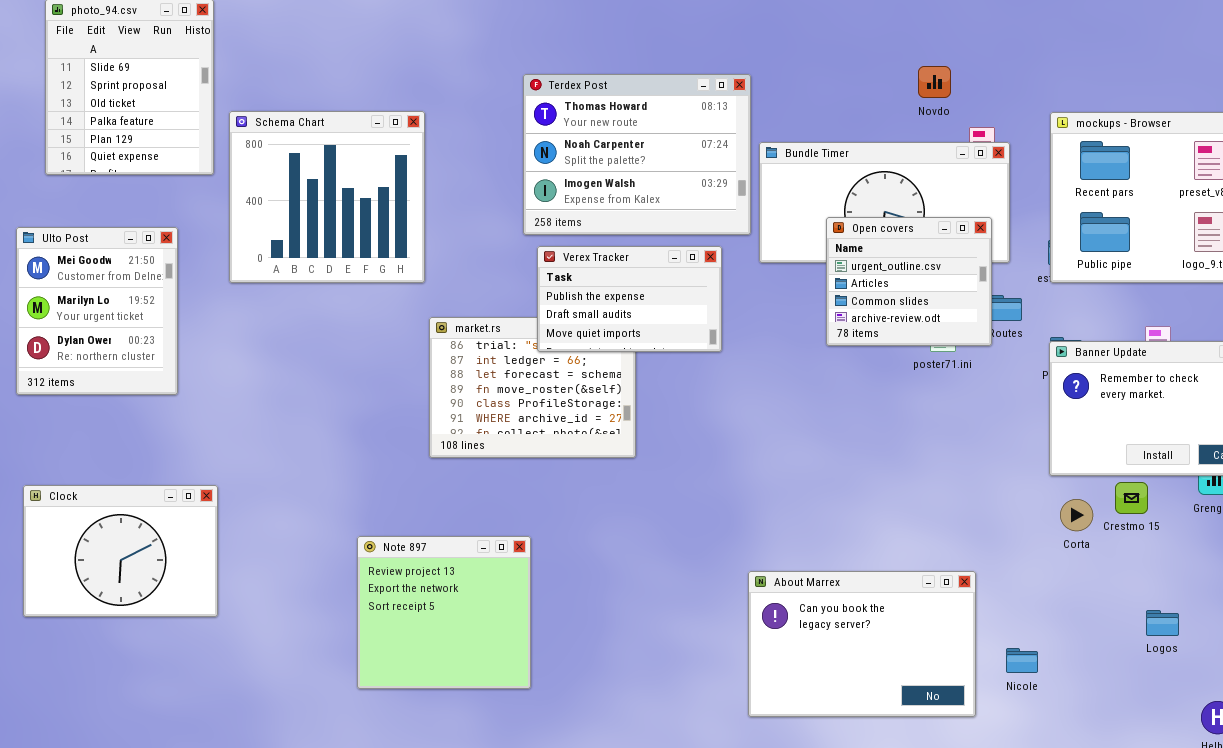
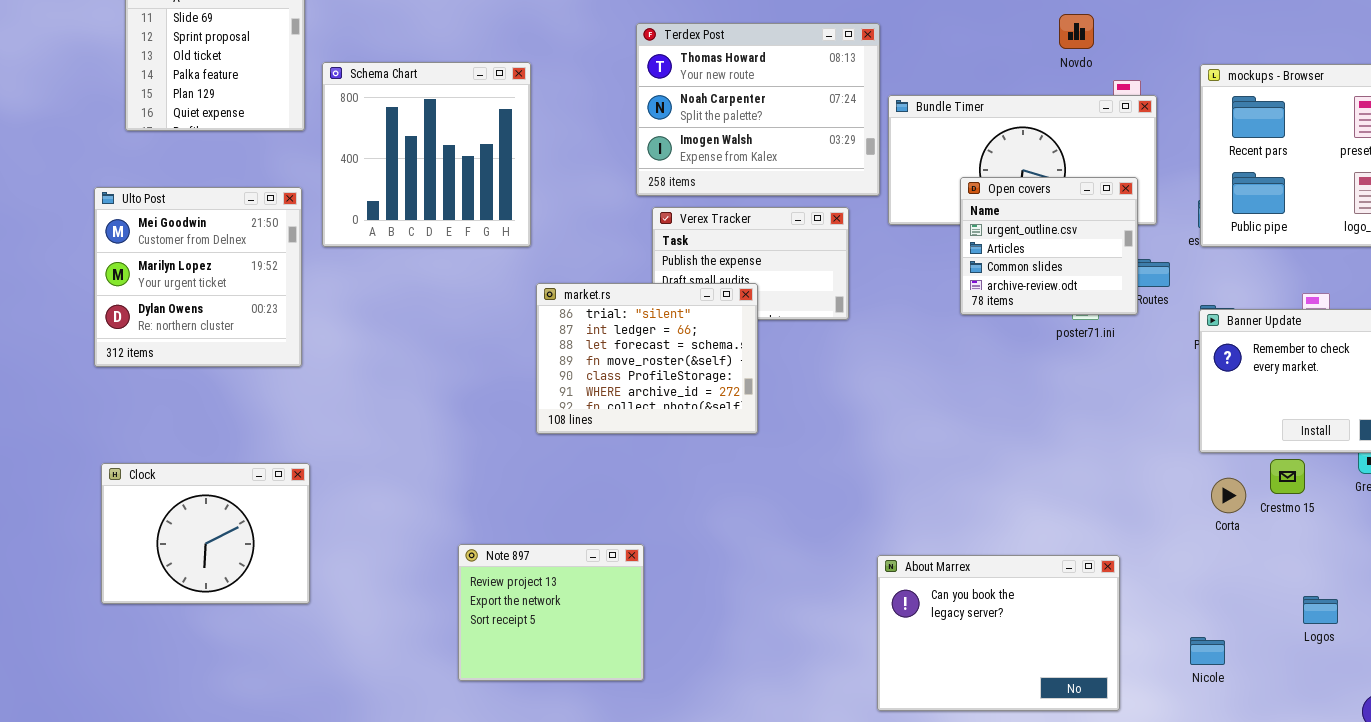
Ulto Post: [16,227,178,395] -> [94,187,302,367], resized
market.rs: [429,317,636,458] -> [536,283,758,434], raised
Note 897: [357,536,531,689] -> [458,544,644,681], resized
Nicole: [1006,648,1038,673] -> [1190,637,1225,665], moved

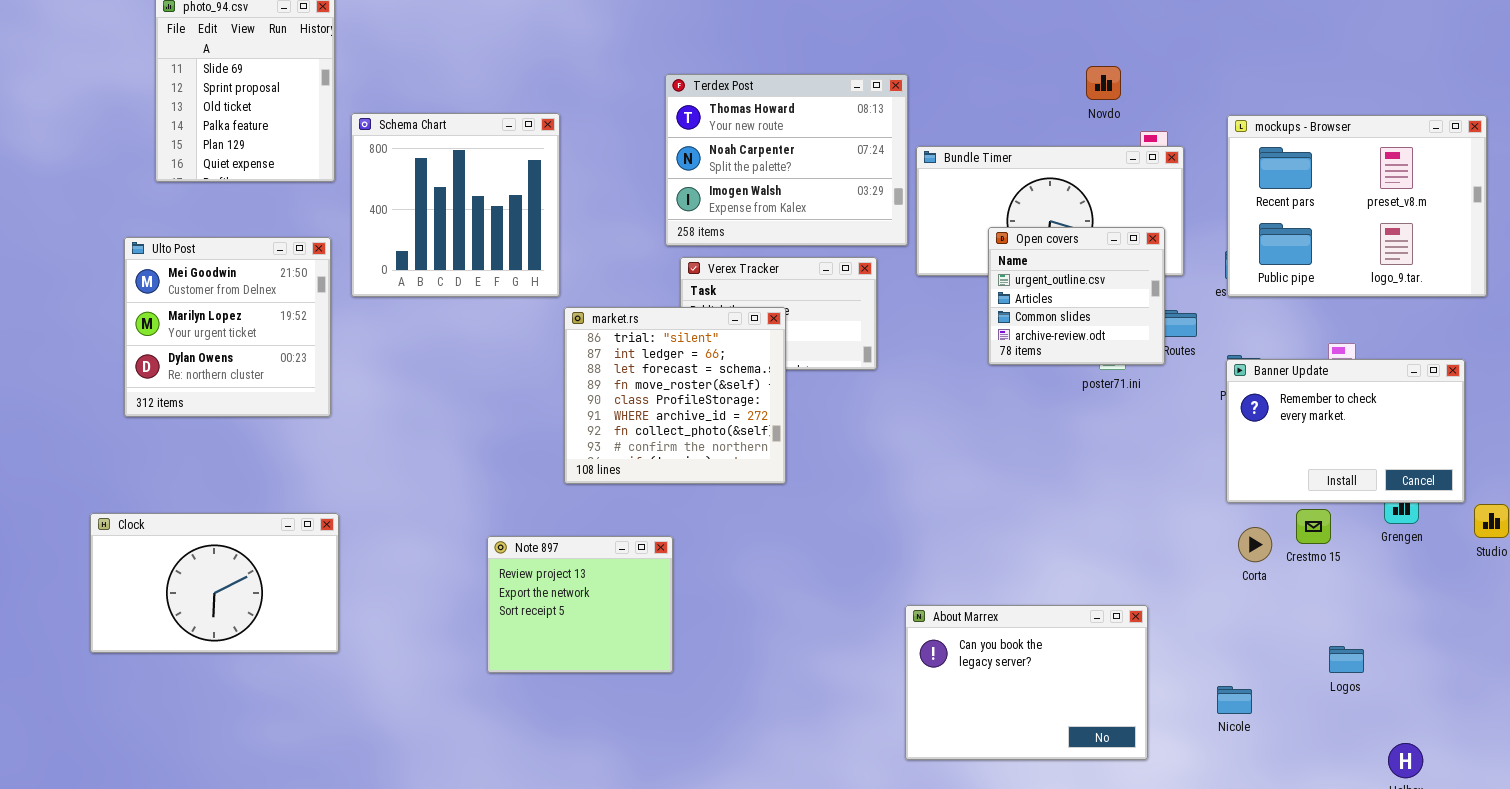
market.rs: [536,283,758,434] -> [564,307,786,484], resized
Clock: [101,463,310,604] -> [90,513,339,653], resized
Note 897: [458,544,644,681] -> [487,536,673,673], moved

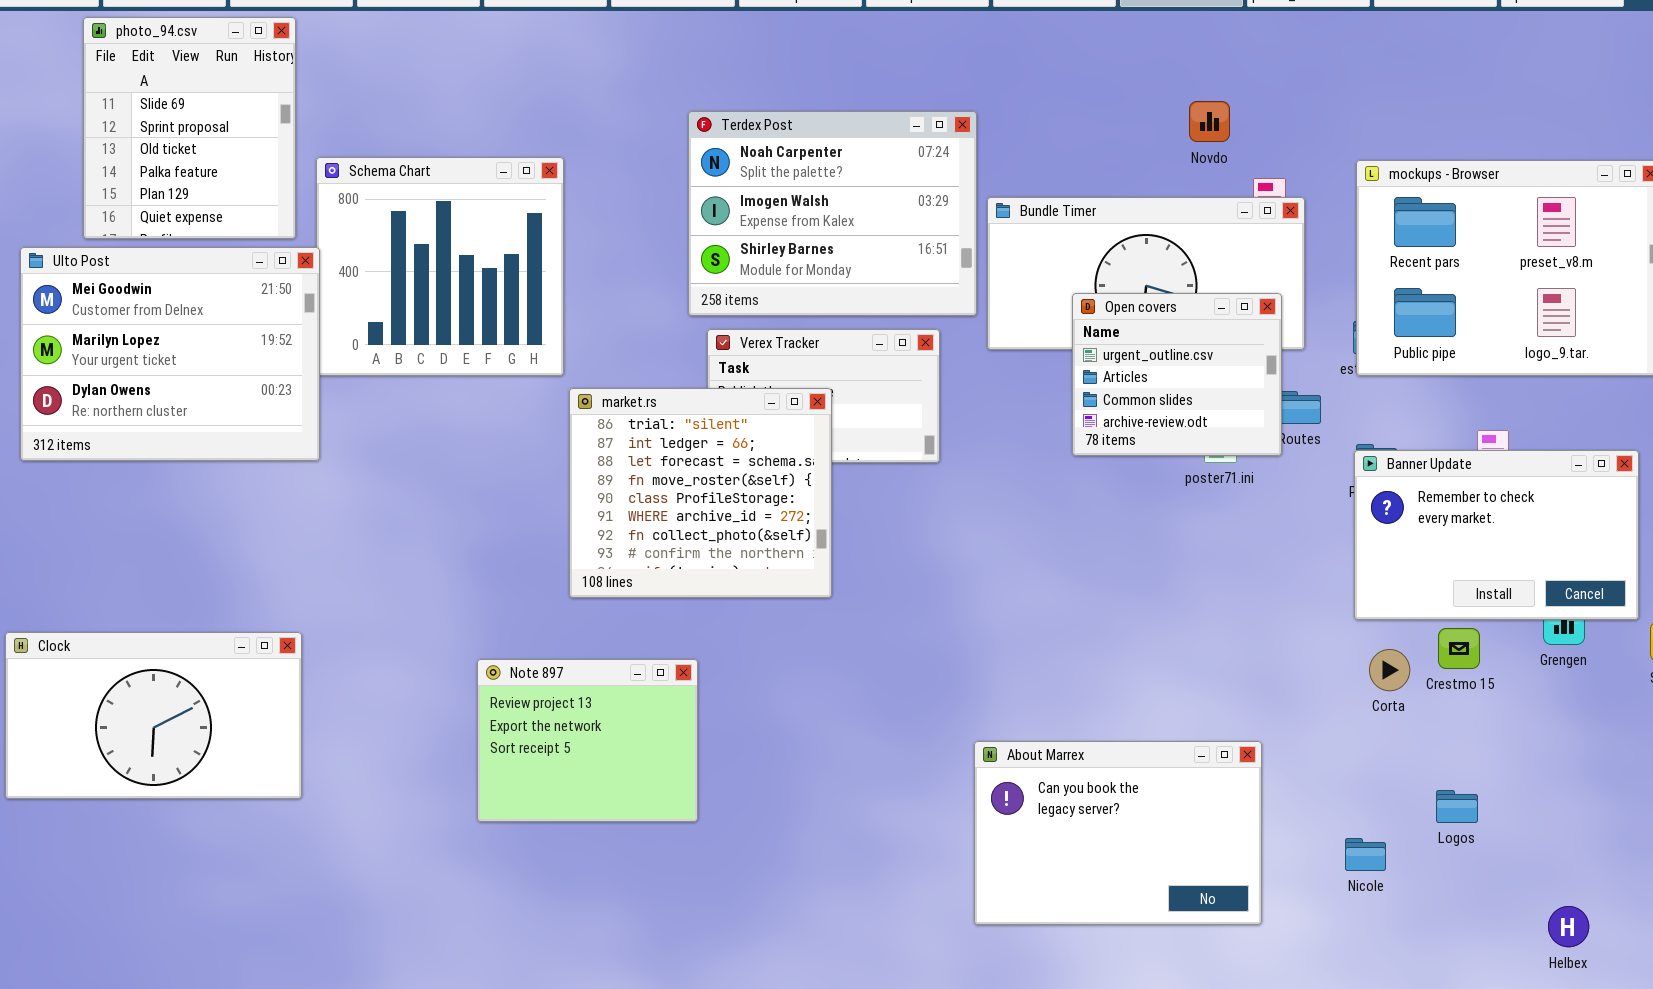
Terdex Post: [665,74,908,246] -> [688,111,977,316], scrolled down 1 row
Ulto Post: [124,237,331,417] -> [20,247,320,461], moved, resized
Logos: [1329,646,1364,673] -> [1436,790,1478,823], moved

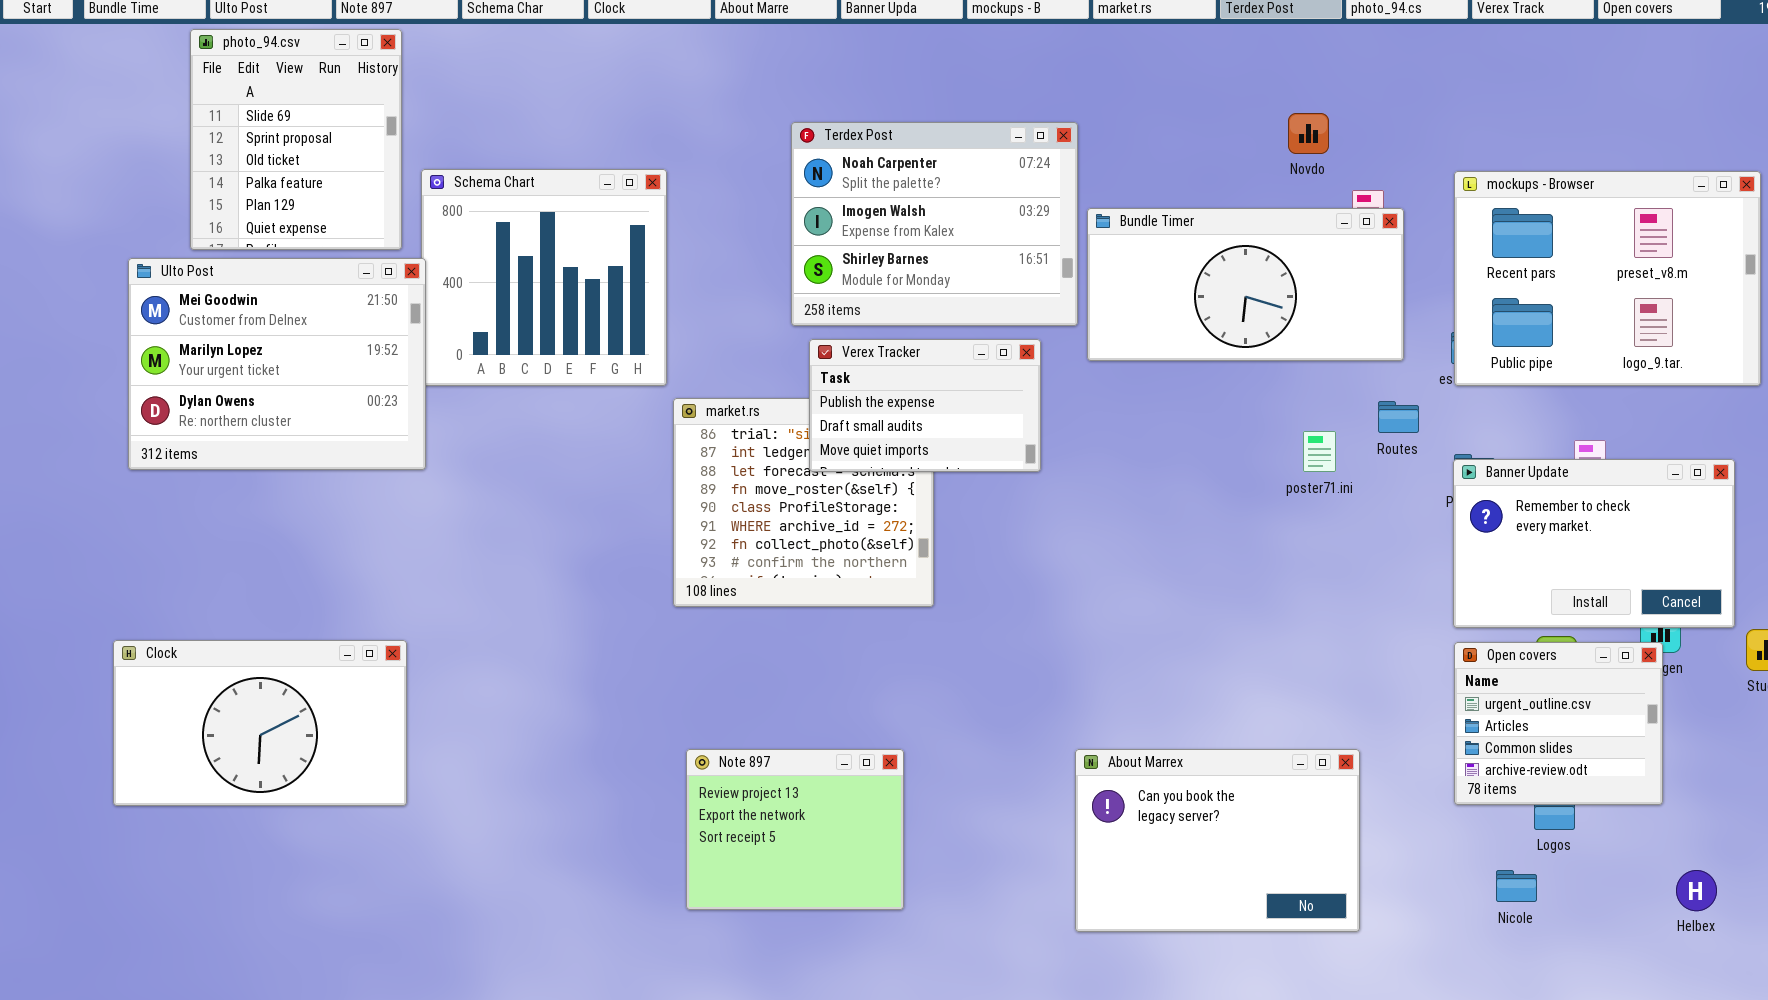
Open covers: [1072,293,1282,456] -> [1454,642,1663,805], moved
Verex Tracker: [707,329,940,463] -> [809,339,1041,472], raised
Note 897: [477,659,698,822] -> [686,749,904,910], moved
Nicole: [1345,838,1386,871] -> [1496,870,1537,902], moved
Helbex: [1548,906,1589,947] -> [1676,870,1717,911], moved

